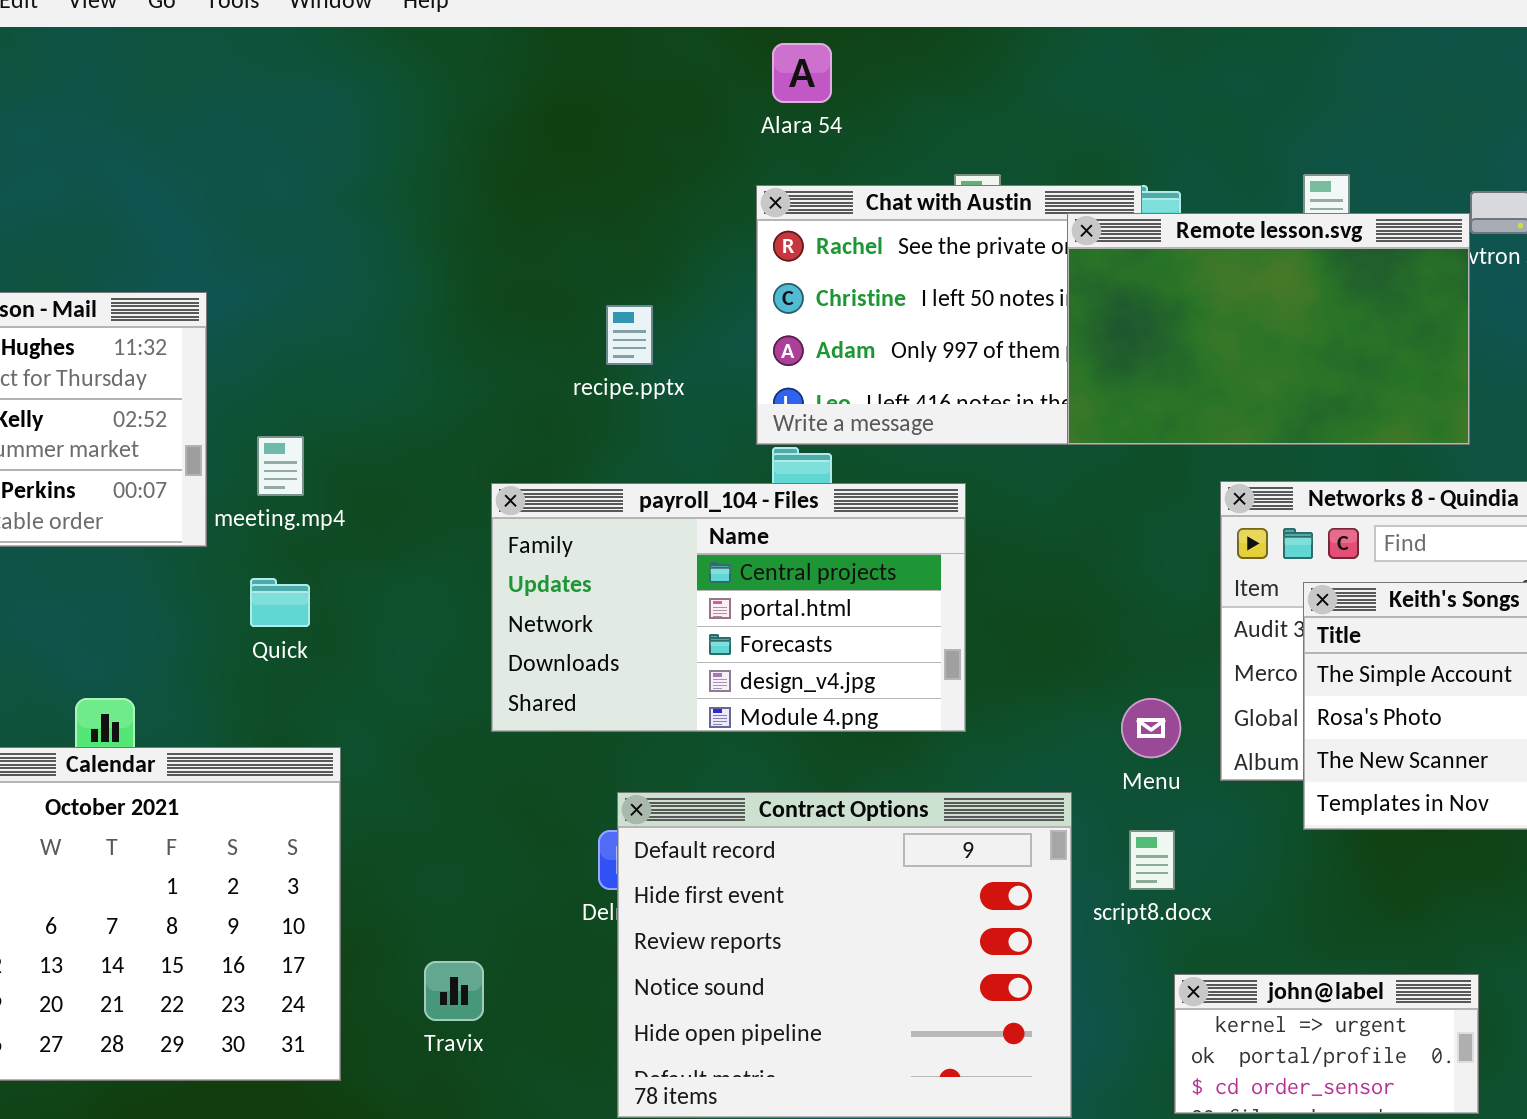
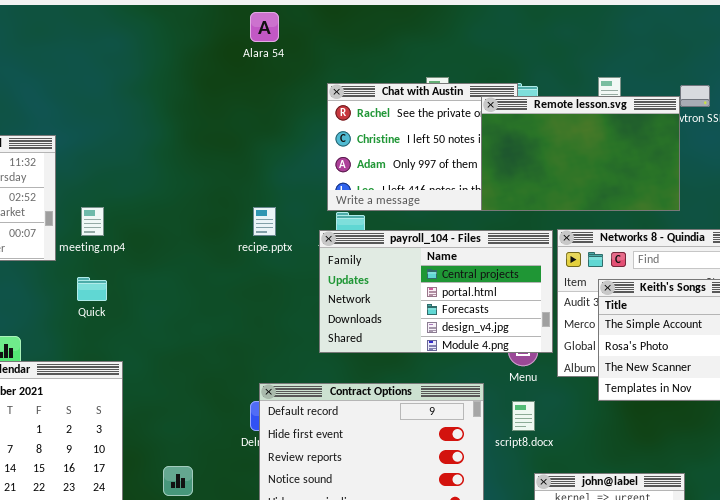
Alara 54: [772,43,832,103] -> [250,12,279,42], moved
recipe.pptx: [606,305,653,365] -> [253,207,276,236], moved
payroll_104 - Files: [491,483,966,732] -> [319,230,553,353], moved

